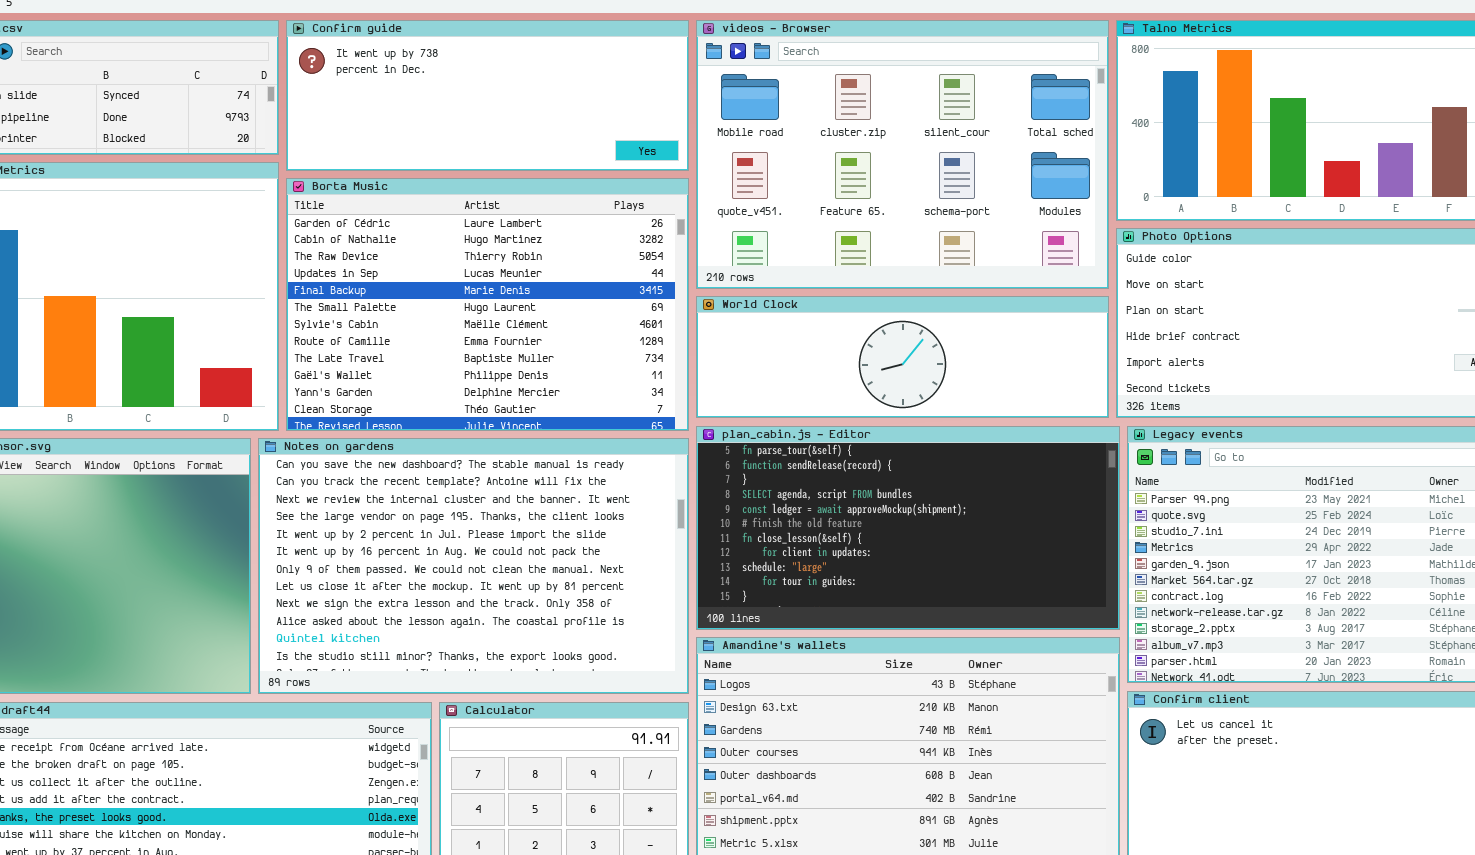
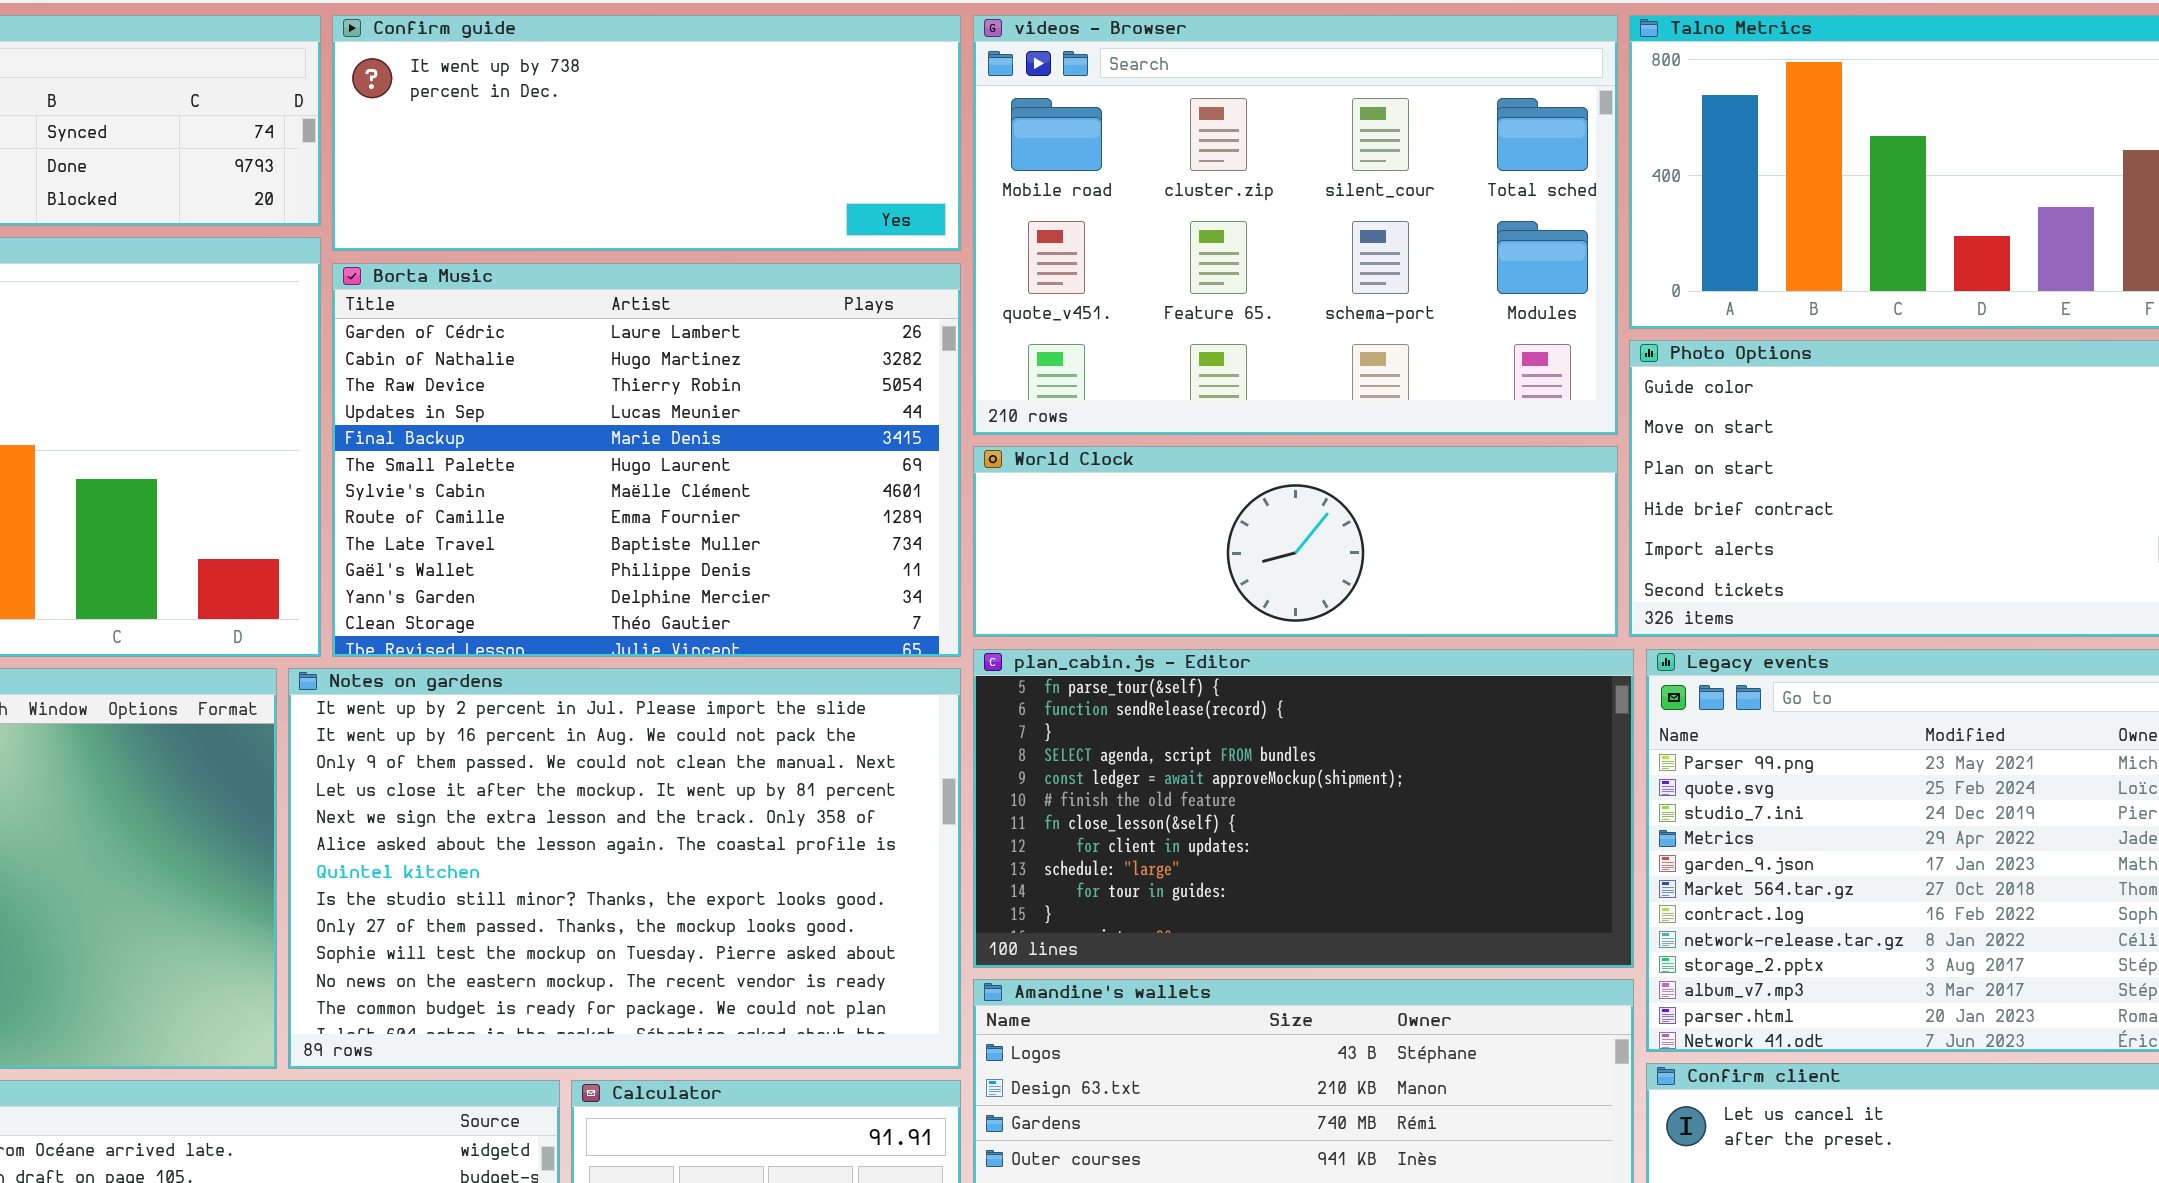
Notes on gardens: [258,438,689,694] -> [288,668,961,1069], scrolled down 4 rows

